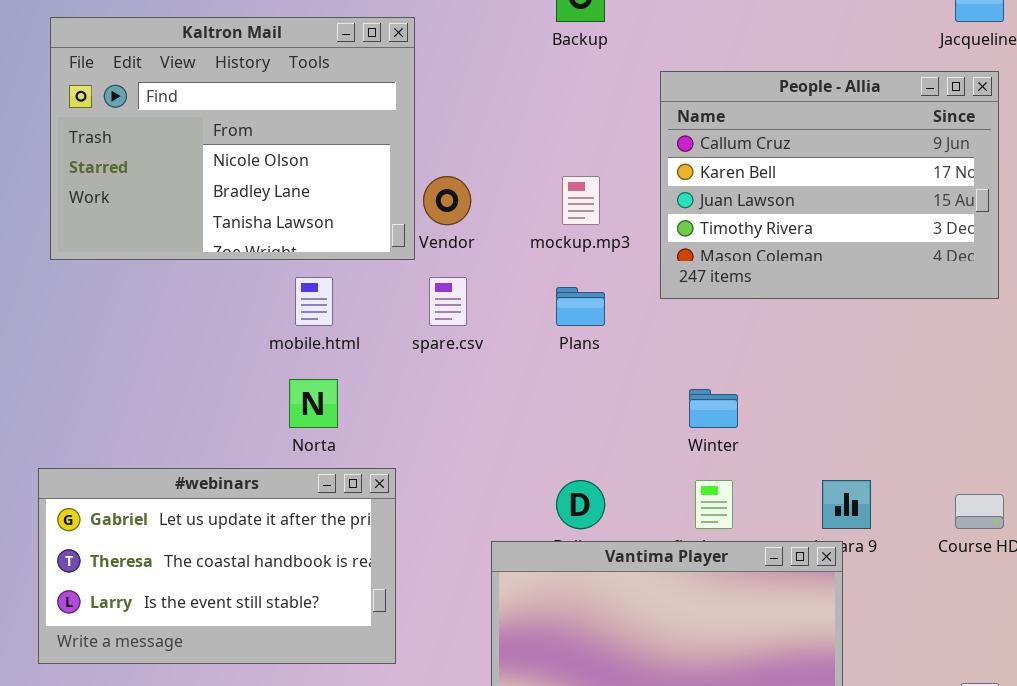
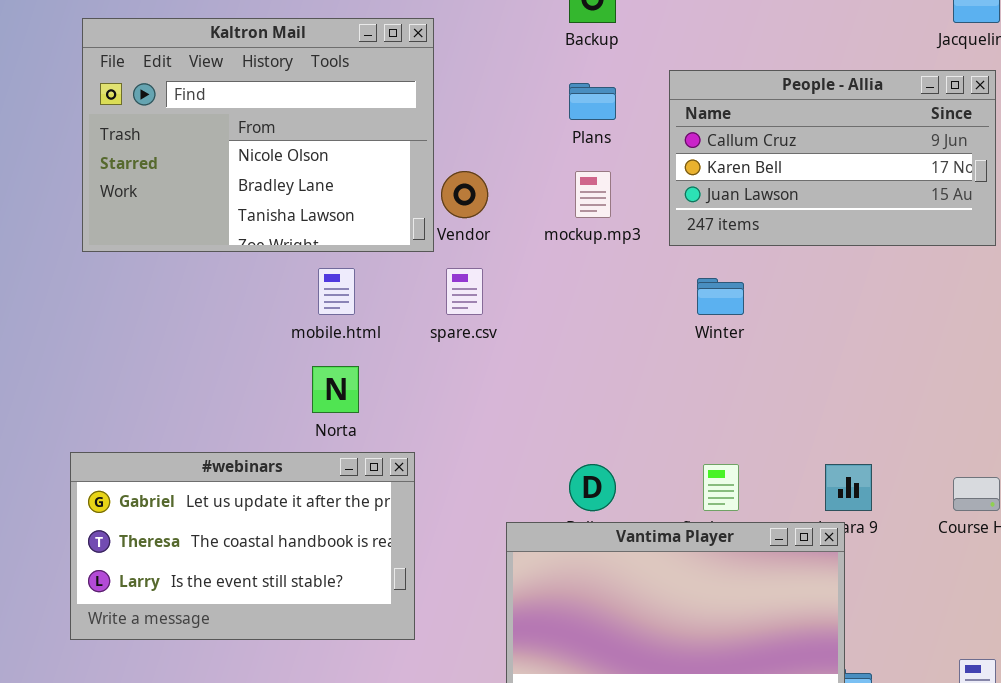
People - Allia: [660,71,999,299] -> [669,70,996,246], resized
Plans: [556,287,605,326] -> [569,83,616,120], moved
Winter: [689,389,738,428] -> [697,278,744,315], moved

